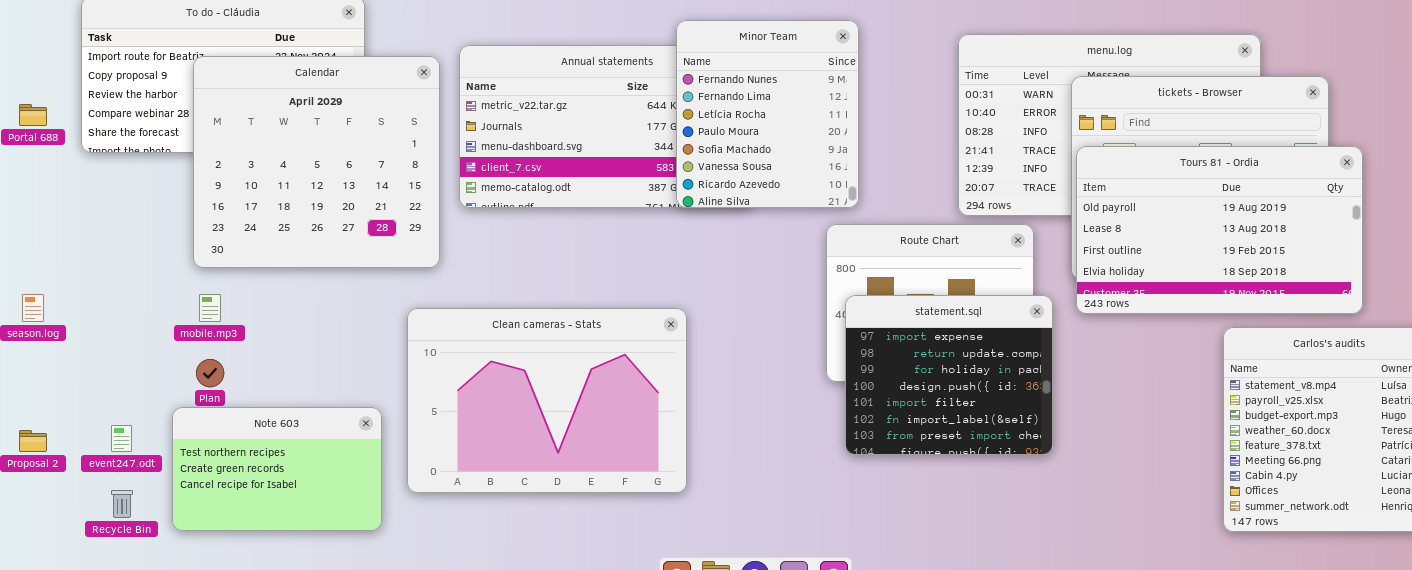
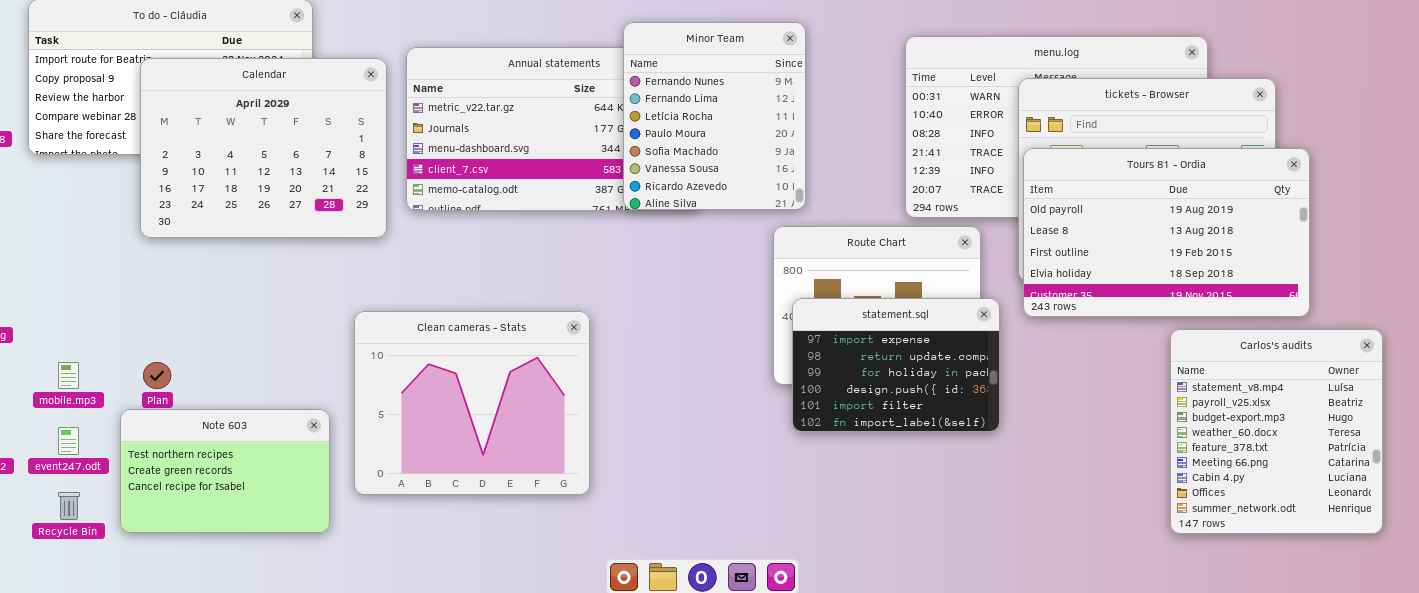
Calendar: [193,56,440,268] -> [140,58,387,238], resized
mobile.mp3: [199,294,221,322] -> [58,362,79,389], moved
statement.sql: [845,295,1053,455] -> [792,298,1000,432], resized
Clean cameras - Stats: [407,308,687,493] -> [354,311,590,495], resized

